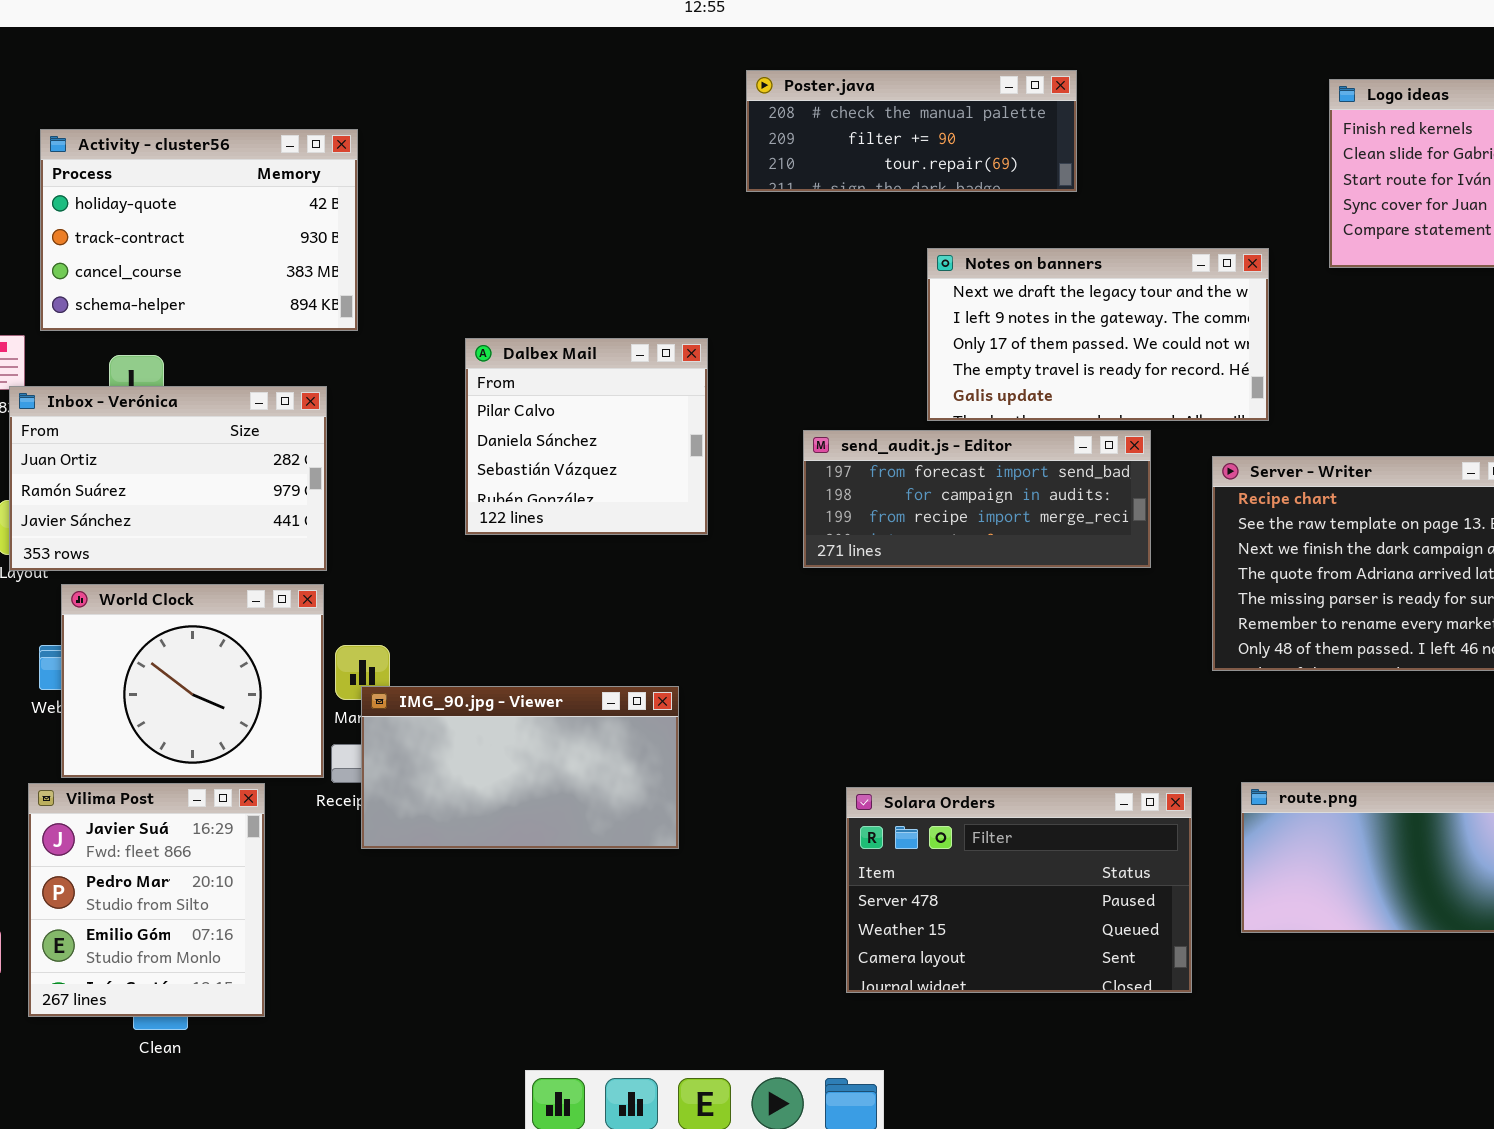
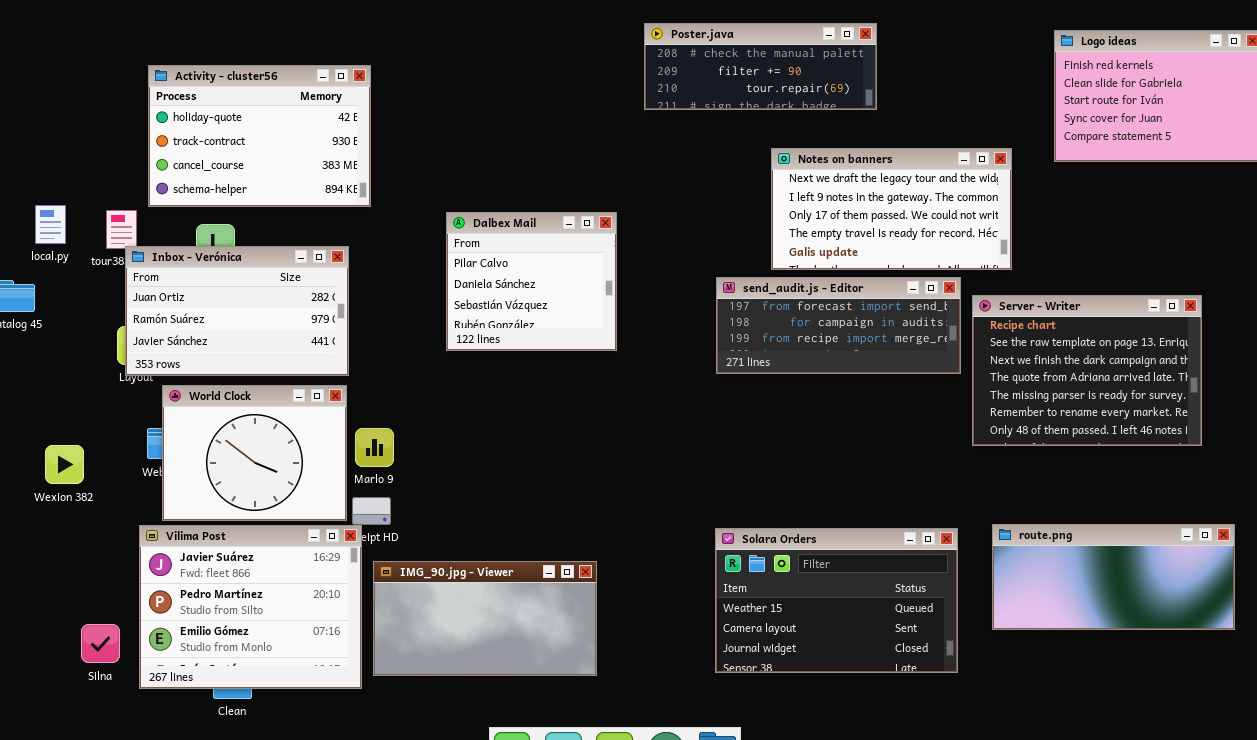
send_audit.js - Editor: [803,430,1151,568] -> [716,277,961,374], moved
IMG_90.jpg - Viewer: [361,686,679,849] -> [373,561,597,676], moved
Vilima Post: [28,783,265,1017] -> [139,525,362,689], resized
Solara Orders: [846,787,1192,993] -> [715,528,958,673], scrolled down 1 row

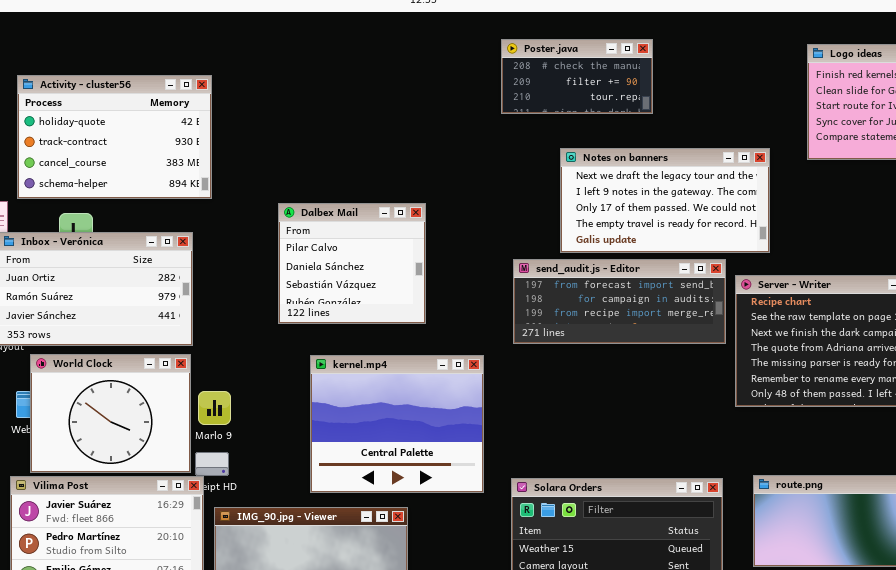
Poster.java: [644,23,877,110] -> [501,39,653,114], resized
kernel.mp4: none -> [310,355,484,493], opened

